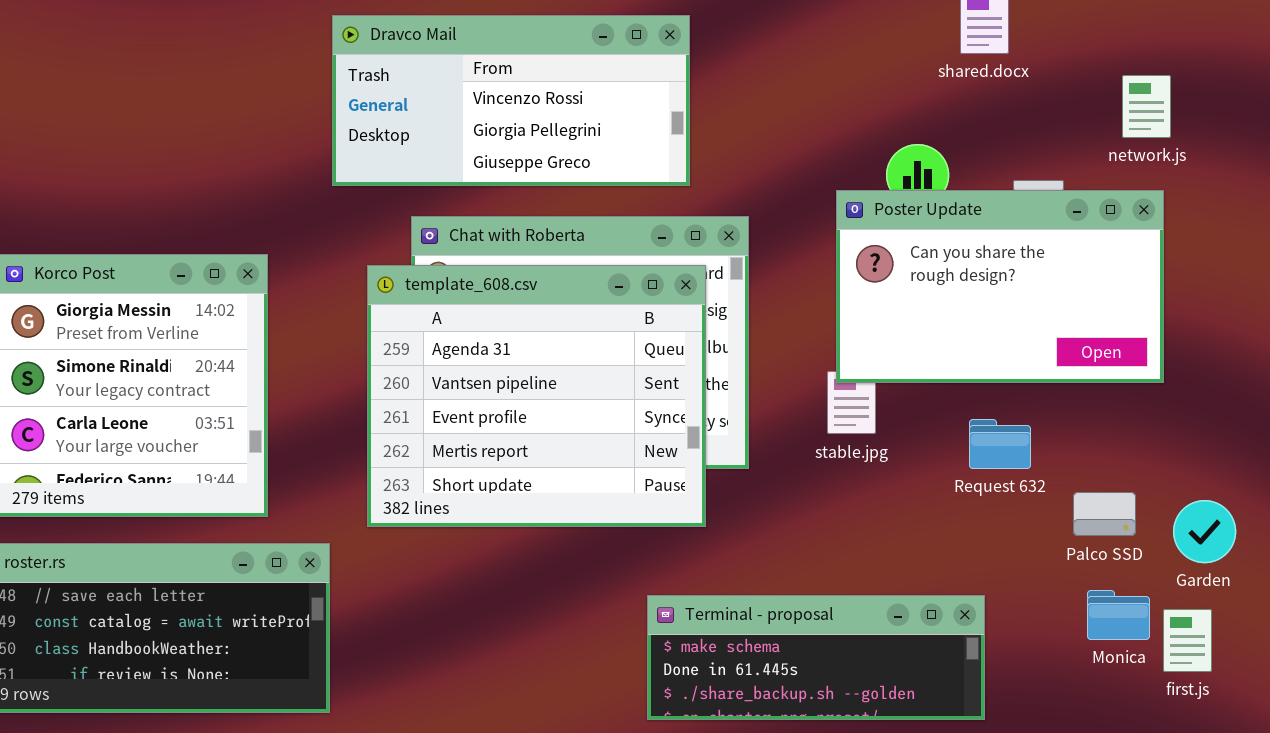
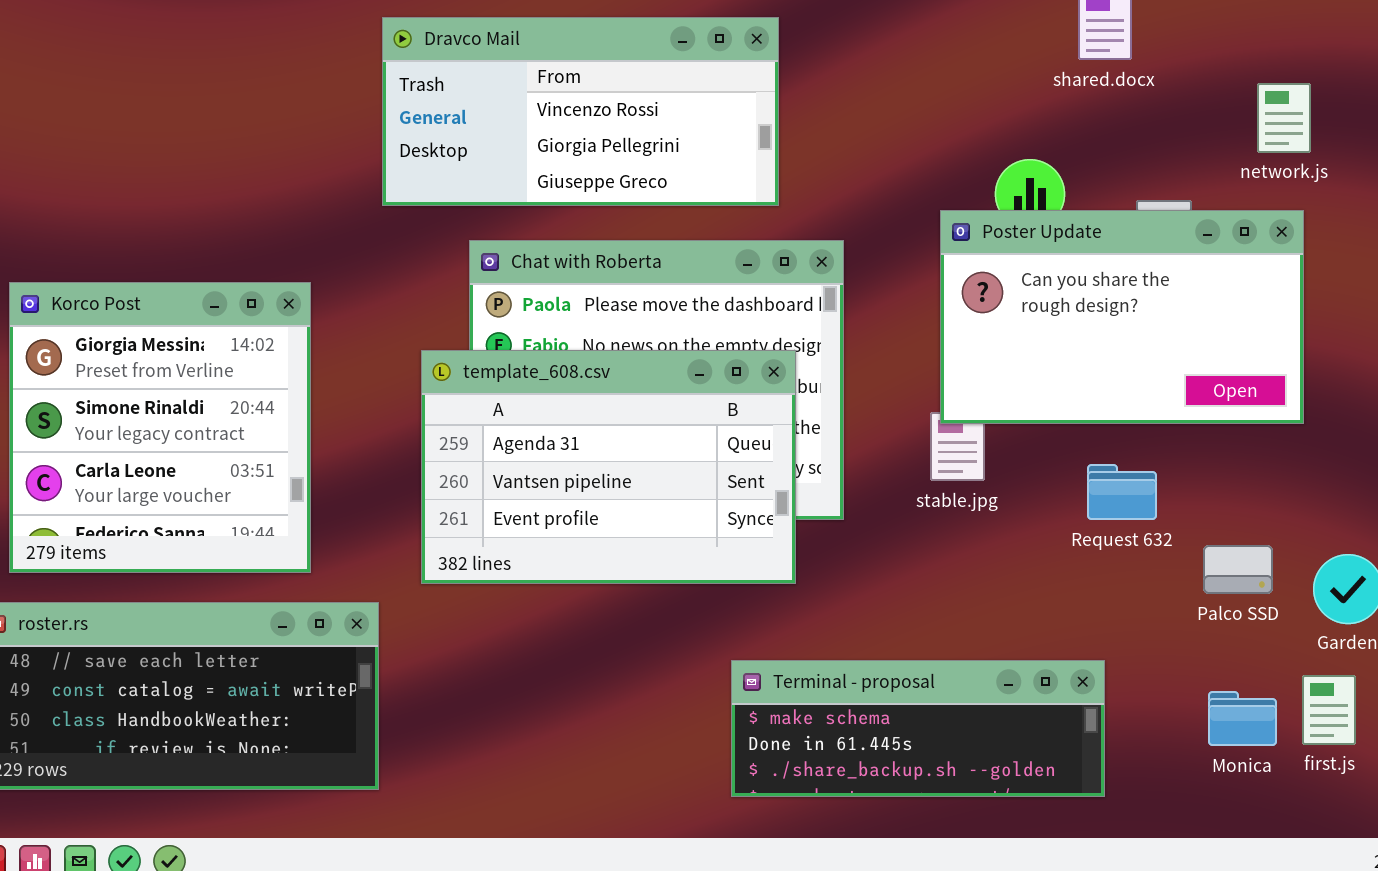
template_608.csv: [367,265,706,527] -> [421,350,796,584], resized
Monica: [1087,590,1150,640] -> [1208,691,1277,746], moved

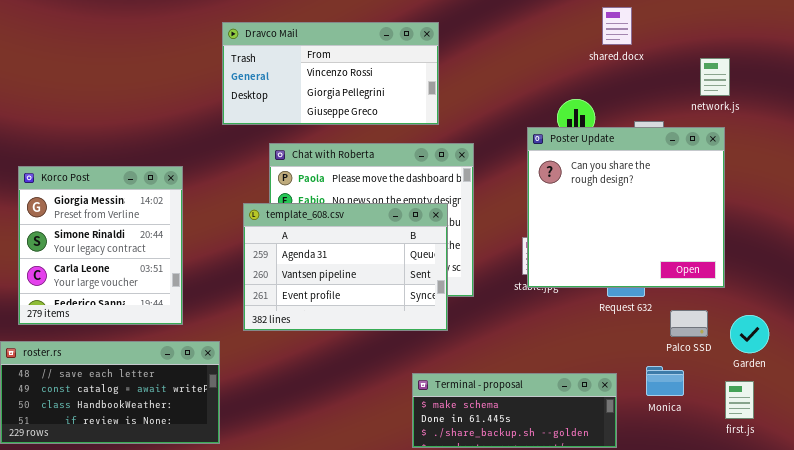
Poster Update: [940,210,1304,424] -> [527,127,725,288], resized
Monica: [1208,691,1277,746] -> [646,366,684,396], moved

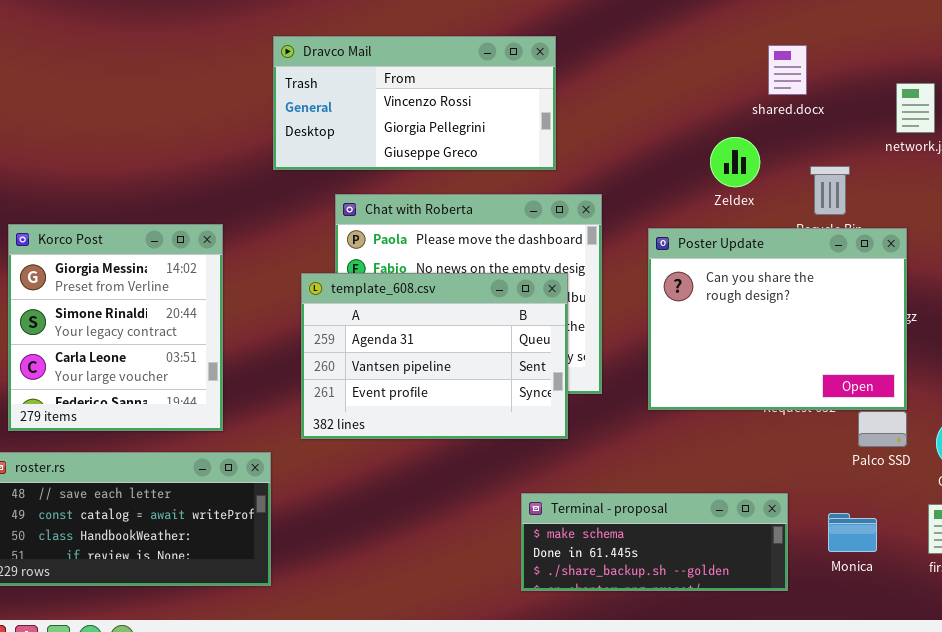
shared.docx: [602,7,632,45] -> [768,45,807,95], moved
Poster Update: [527,127,725,288] -> [648,228,907,410], moved, resized
Monica: [646,366,684,396] -> [828,513,877,552], moved

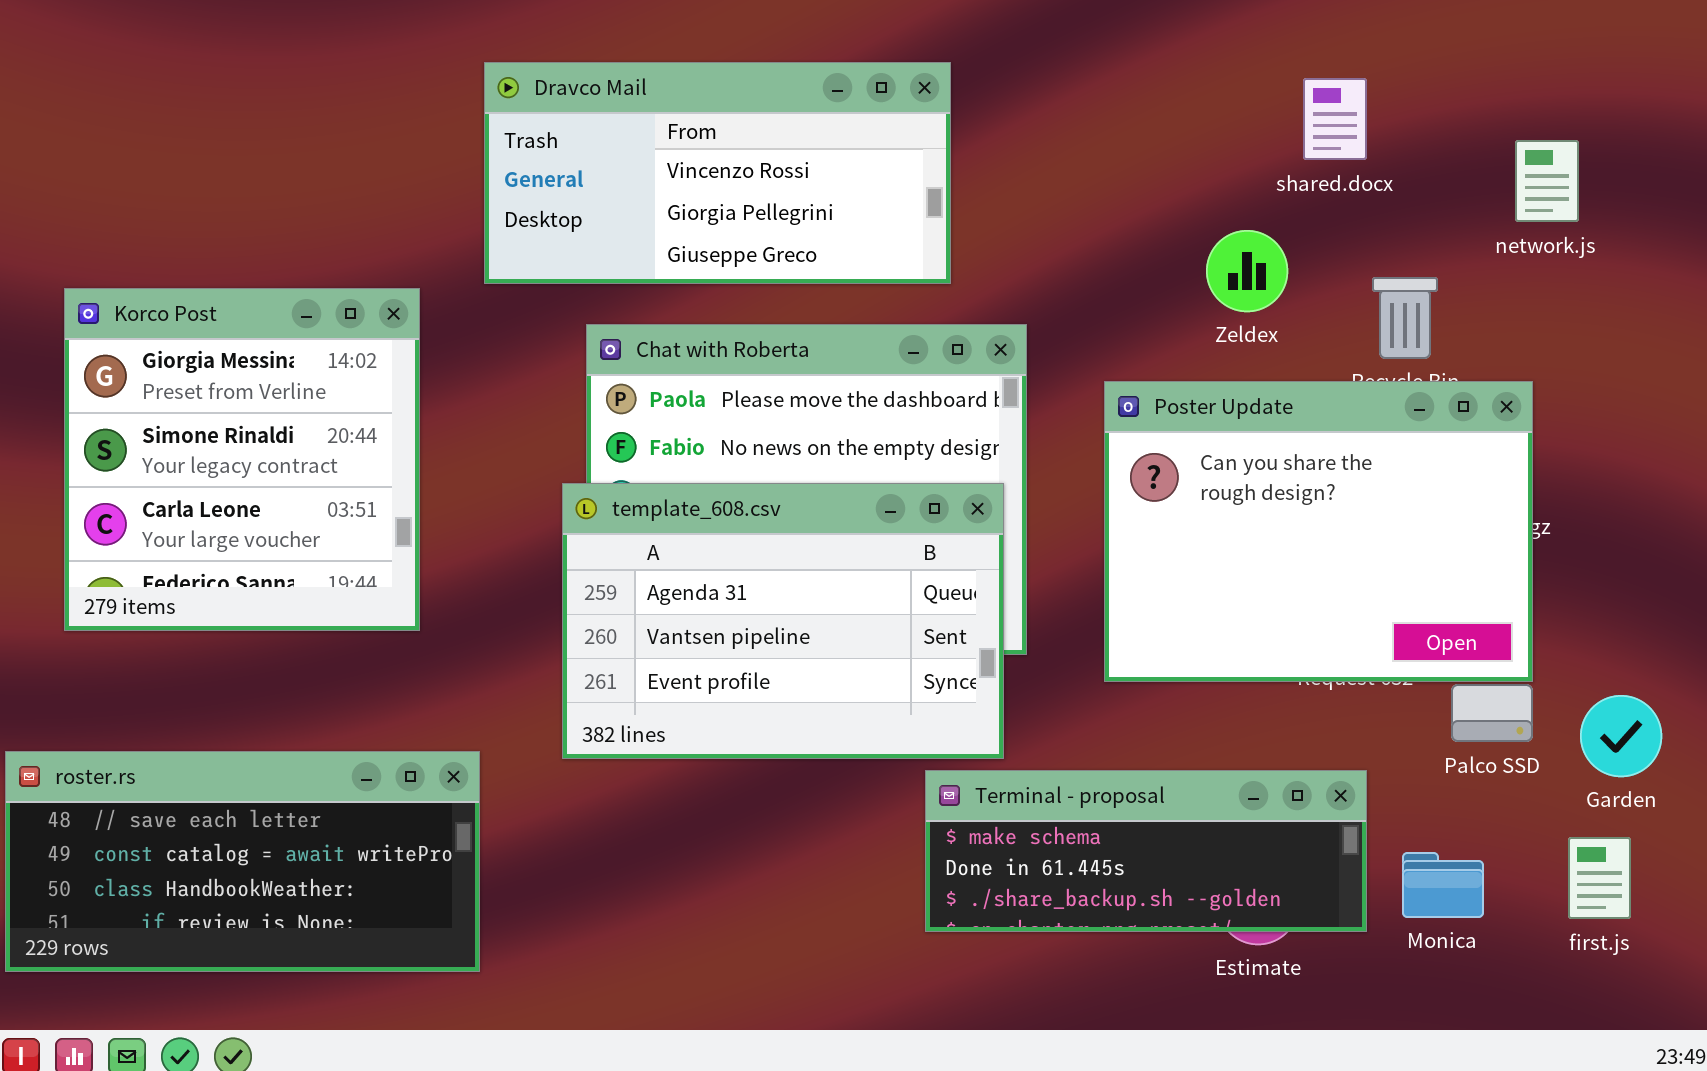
Korco Post: [8,224,223,431] -> [64,288,420,631], moved
template_608.csv: [301,273,568,439] -> [562,483,1004,759], moved
Terminal - proposal: [521,493,788,591] -> [925,770,1367,932], moved

